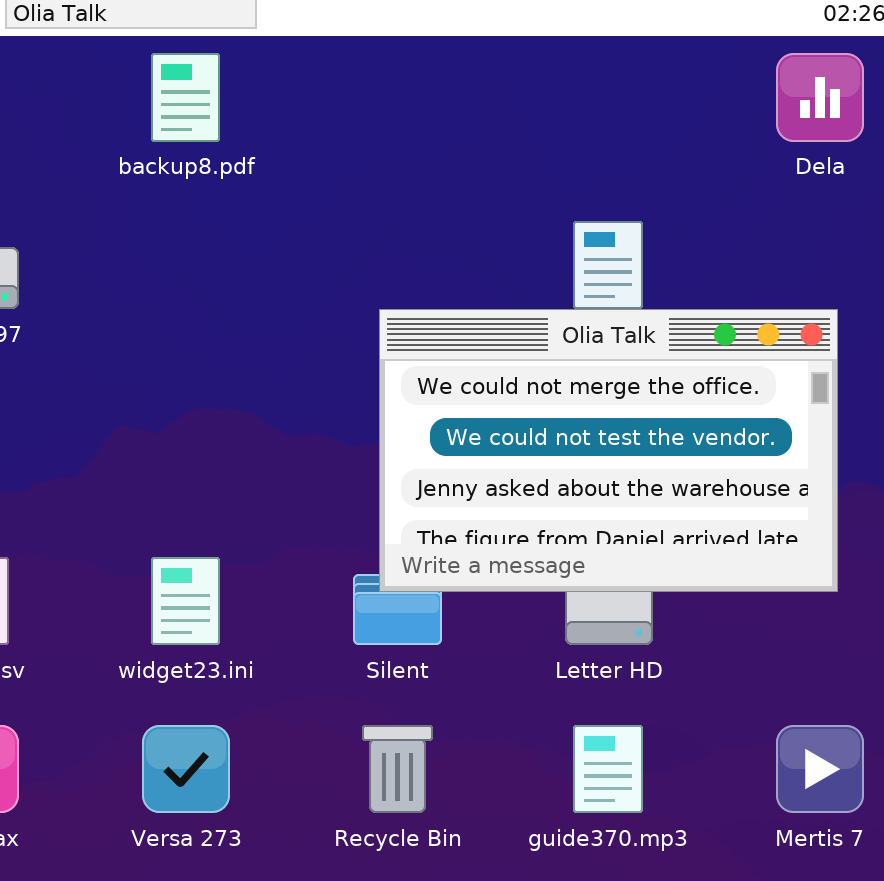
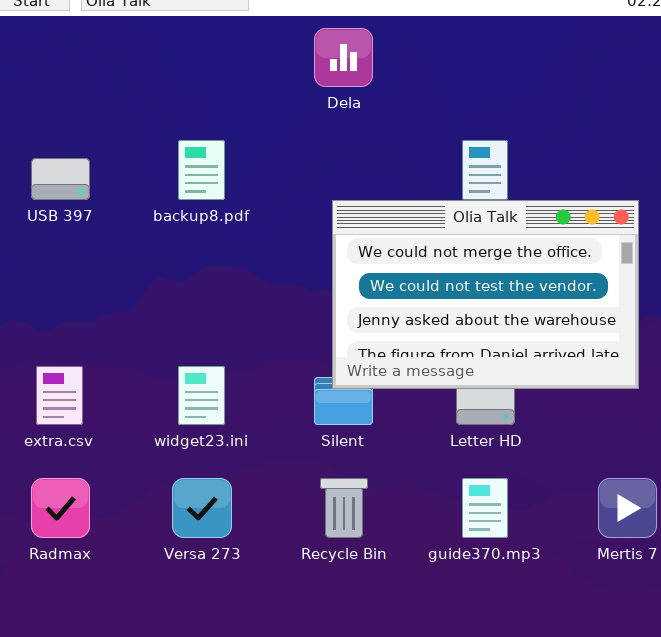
backup8.pdf: [151,53,220,142] -> [178,140,225,200], moved
Dela: [776,53,864,142] -> [314,28,373,87], moved

